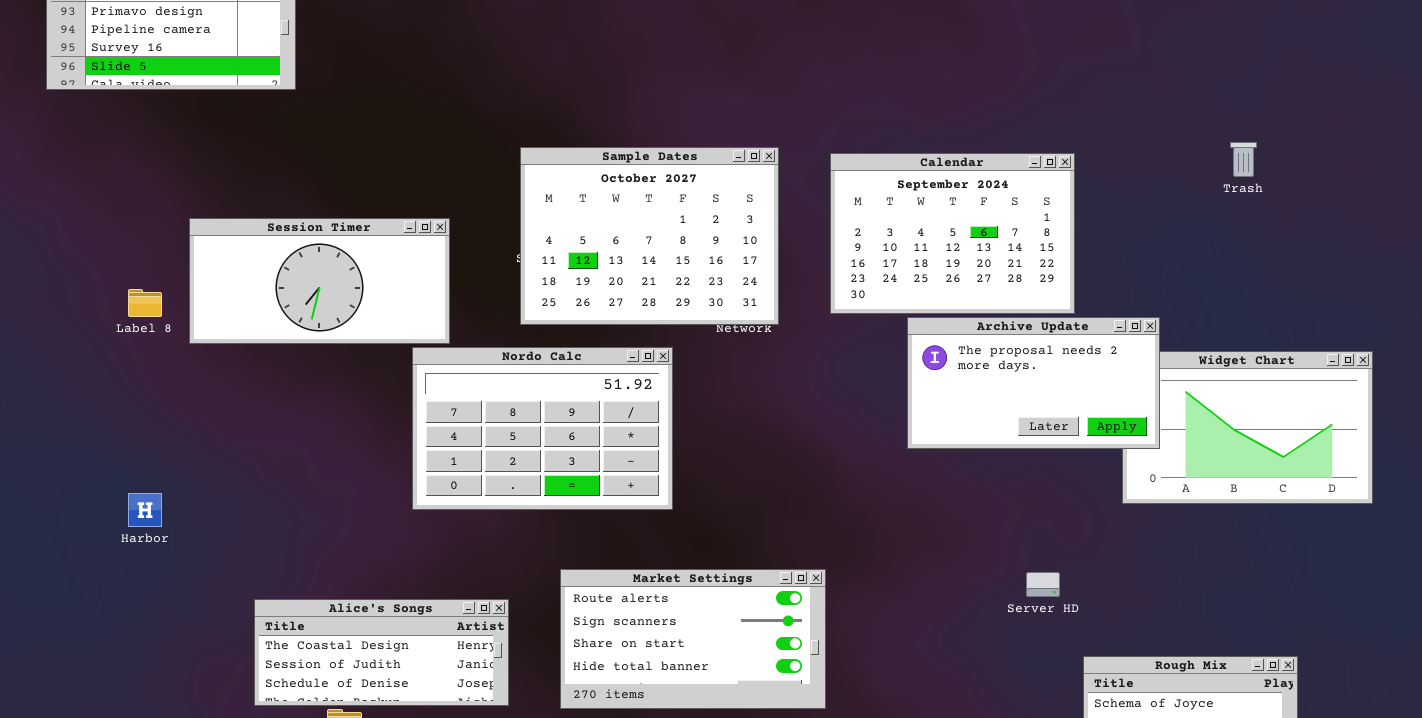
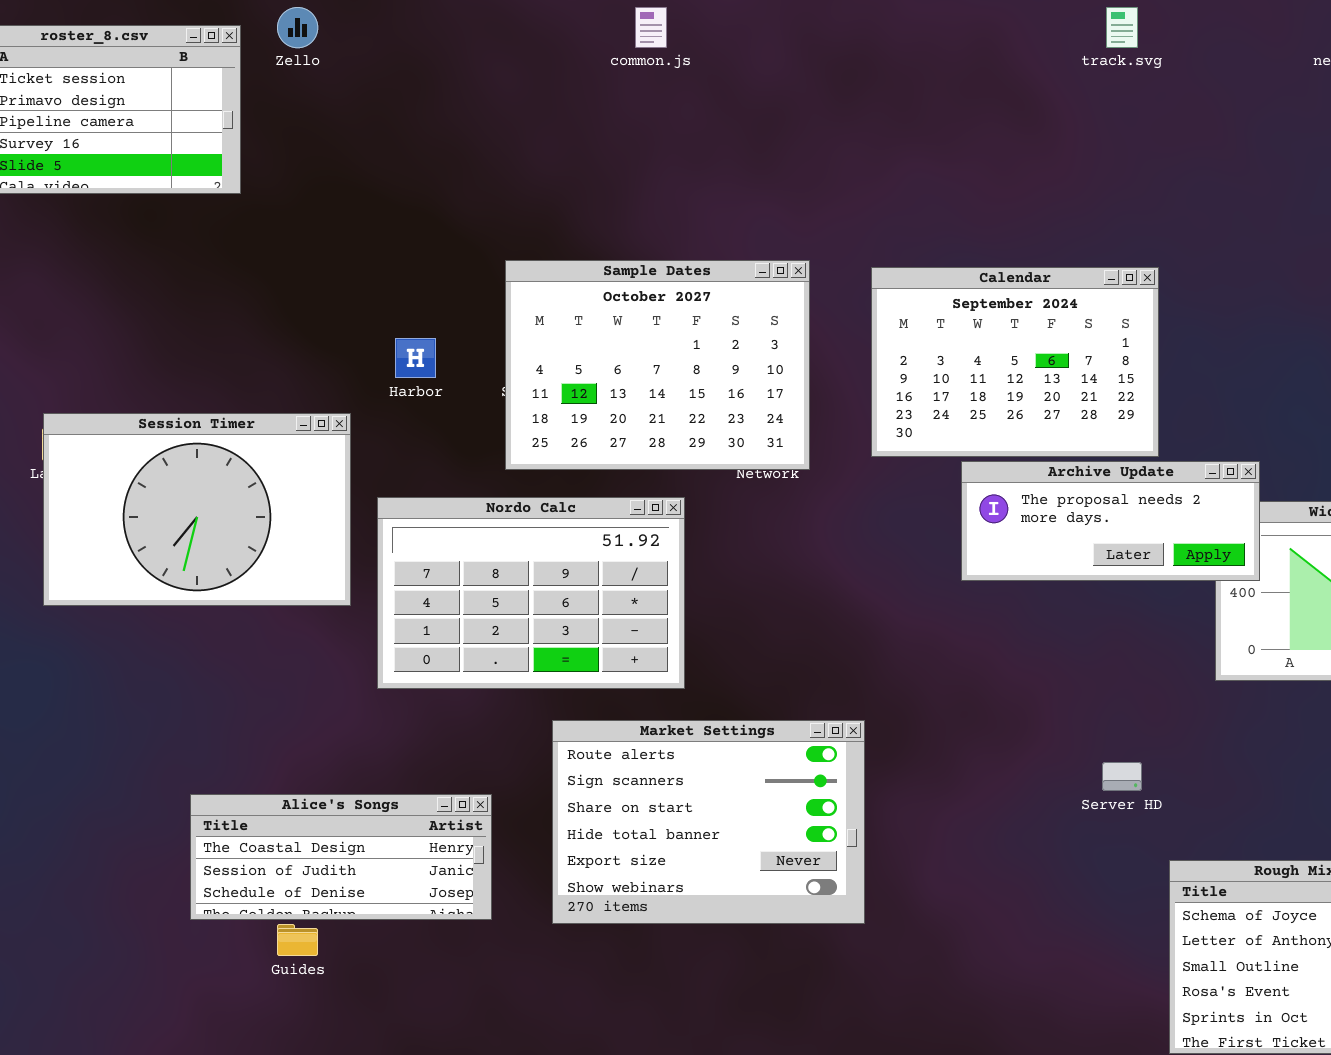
Session Timer: [189,218,450,344] -> [43,413,351,606], moved, resized
Archive Update: [907,317,1160,449] -> [961,461,1260,581], resized
Harbor: [128,493,162,527] -> [395,338,436,378], moved
Market Settings: [560,569,826,709] -> [552,720,865,924], resized

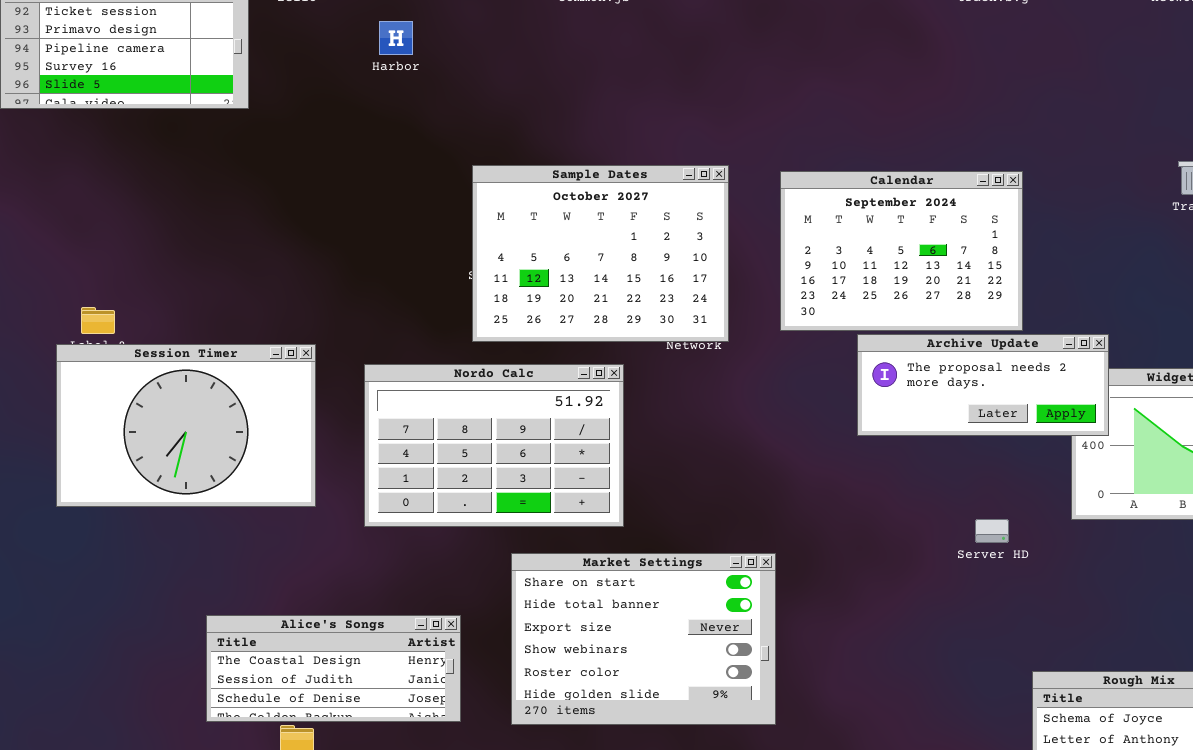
Harbor: [395,338,436,378] -> [379,21,413,55], moved
Session Timer: [43,413,351,606] -> [56,344,316,507], moved
Market Settings: [552,720,865,924] -> [511,553,776,725], scrolled down 2 rows
Server HD: [1102,762,1142,791] -> [975,519,1009,543], moved

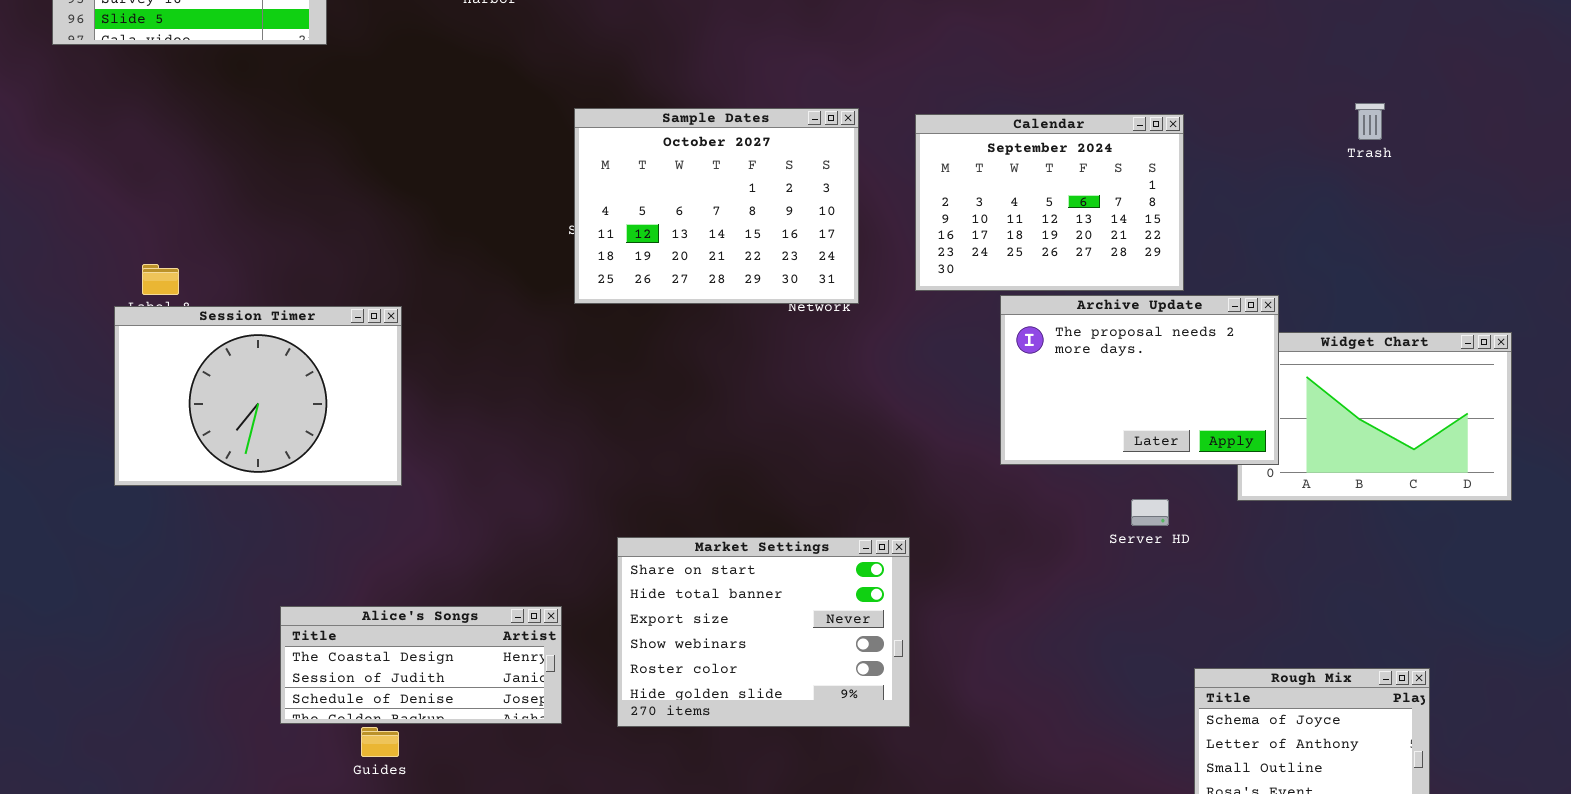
Archive Update: [857,334,1109,436] -> [1000,295,1279,465], resized
Nordo Calc: [364,364,624,527] -> none, closed

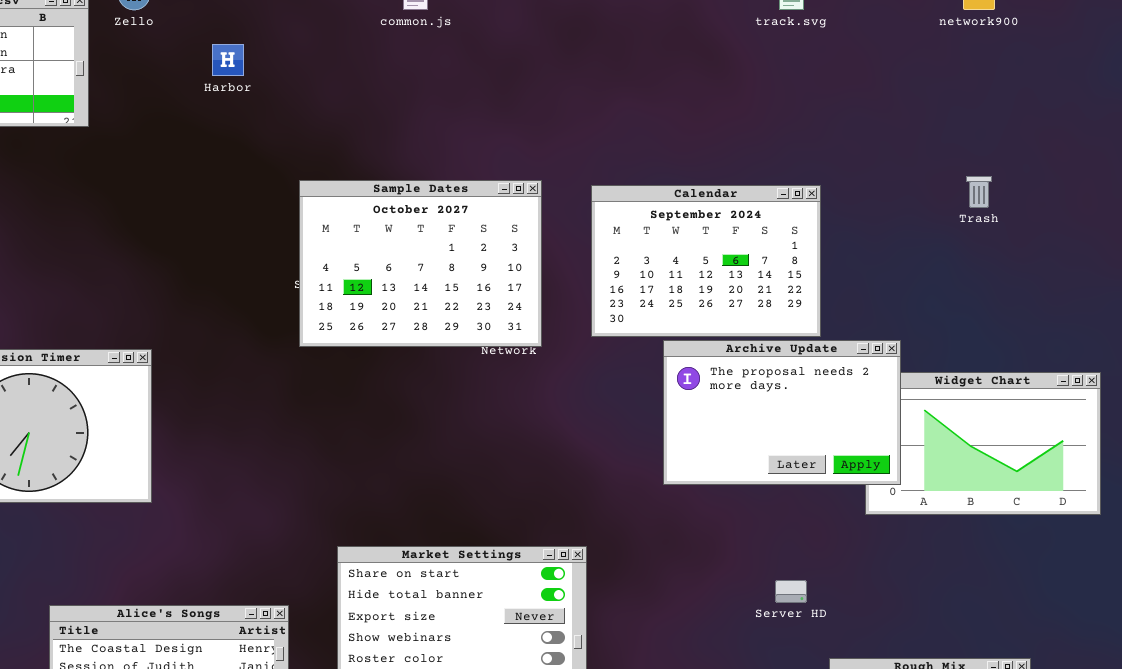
Server HD: [1131,499,1169,526] -> [775,580,807,603], moved

